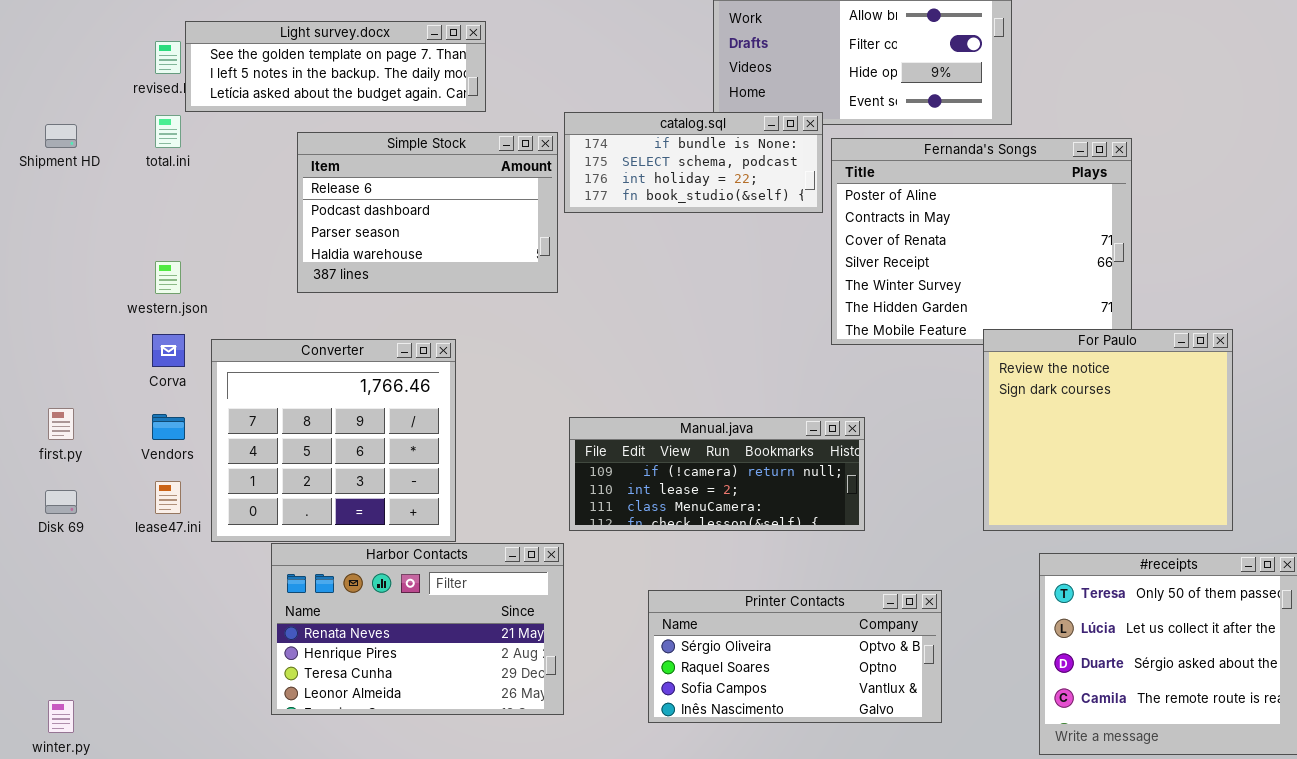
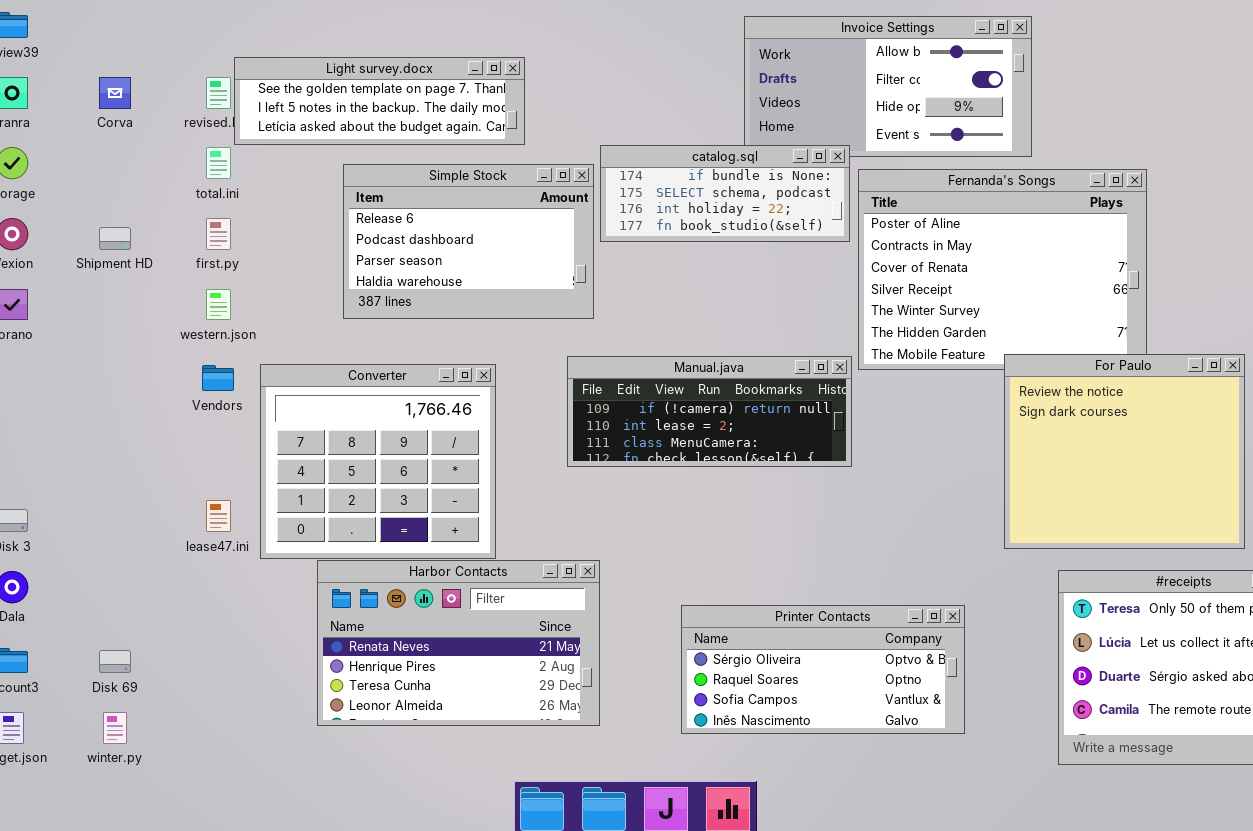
Shipment HD: [45,124,77,148] -> [99,227,131,250], moved
Corva: [152,334,185,367] -> [99,77,131,109], moved
first.py: [48,408,74,440] -> [206,218,231,250], moved
Vendors: [152,414,185,440] -> [202,365,234,391], moved
Manual.java: [569,417,865,531] -> [567,356,852,467], moved
Disk 69: [45,490,77,514] -> [99,650,131,673], moved

